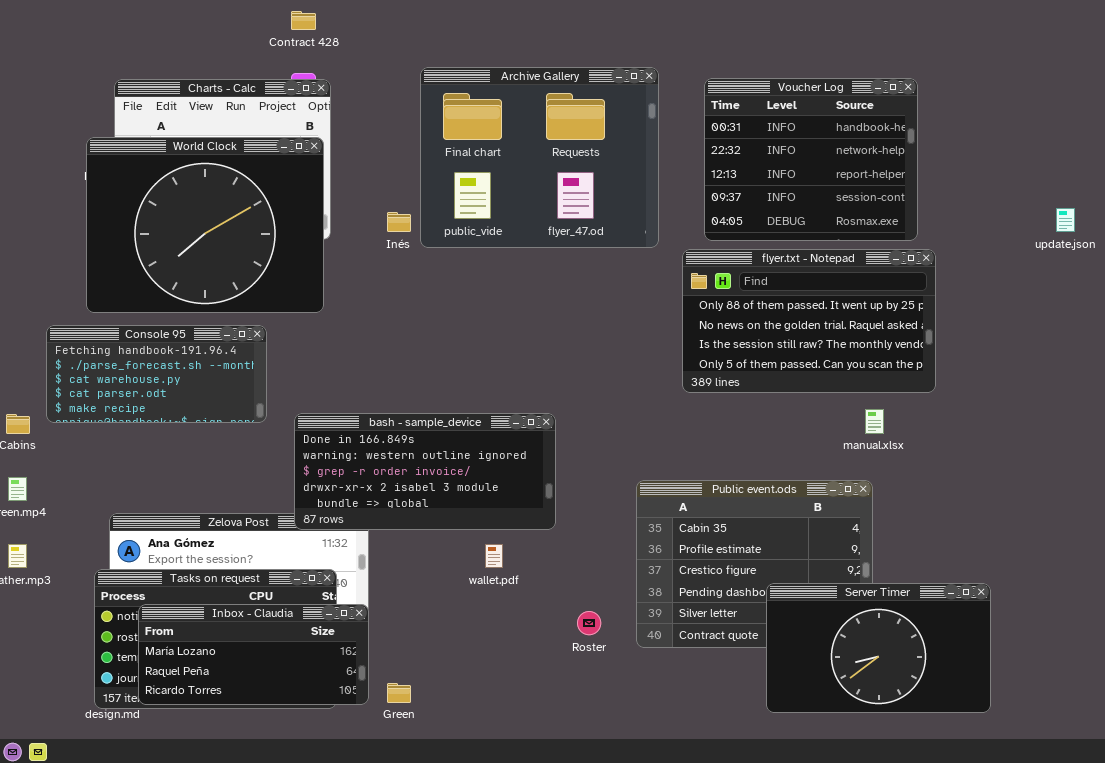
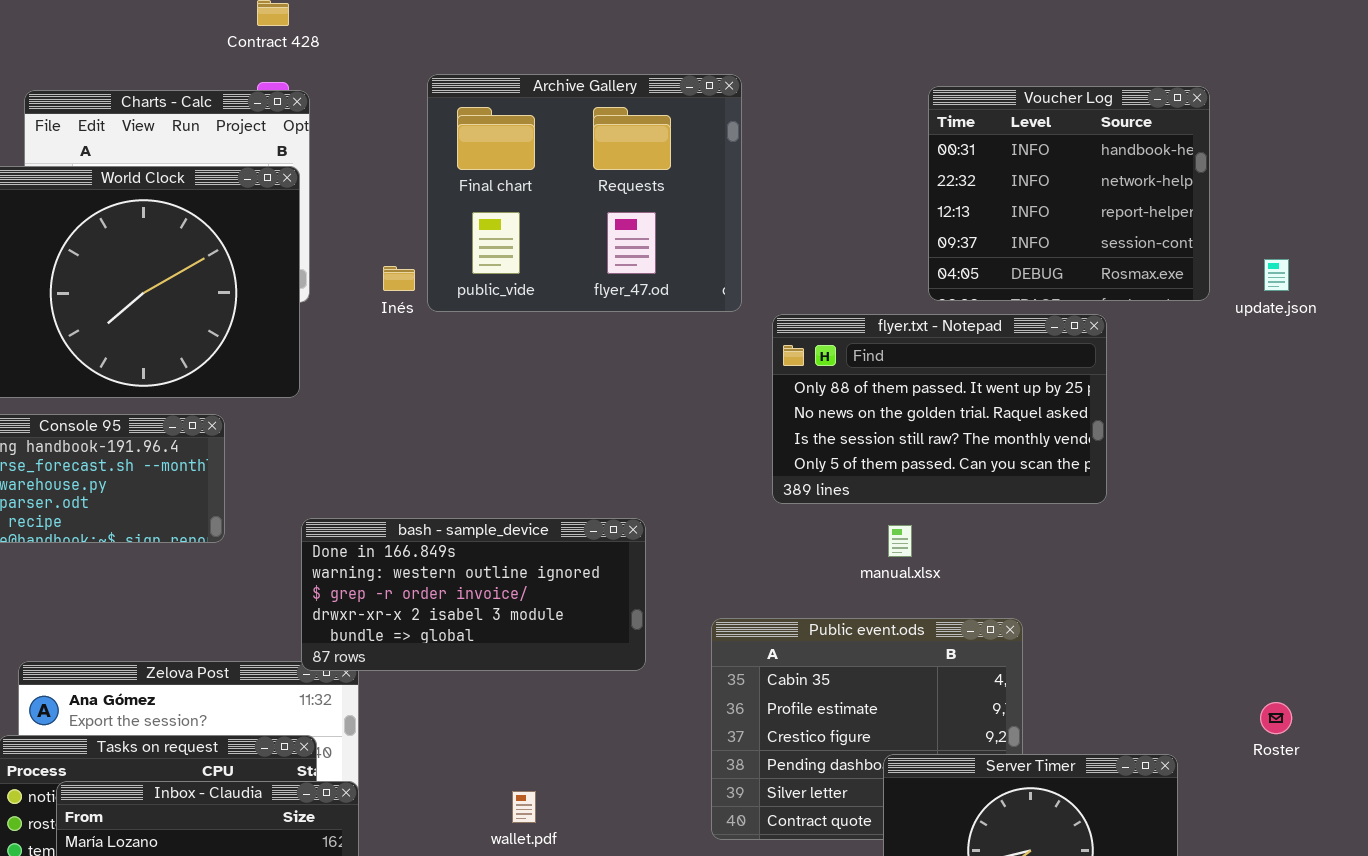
Voucher Log: [704,78,918,241] -> [928,86,1210,301], moved
manual.xlsx: [865,409,884,434] -> [888,525,912,557], moved
bash - sample_device: [294,413,556,530] -> [301,518,646,671], moved
wallet.pdf: [485,544,503,568] -> [512,791,536,823], moved
Roster: [577,611,601,635] -> [1260,702,1292,734], moved

